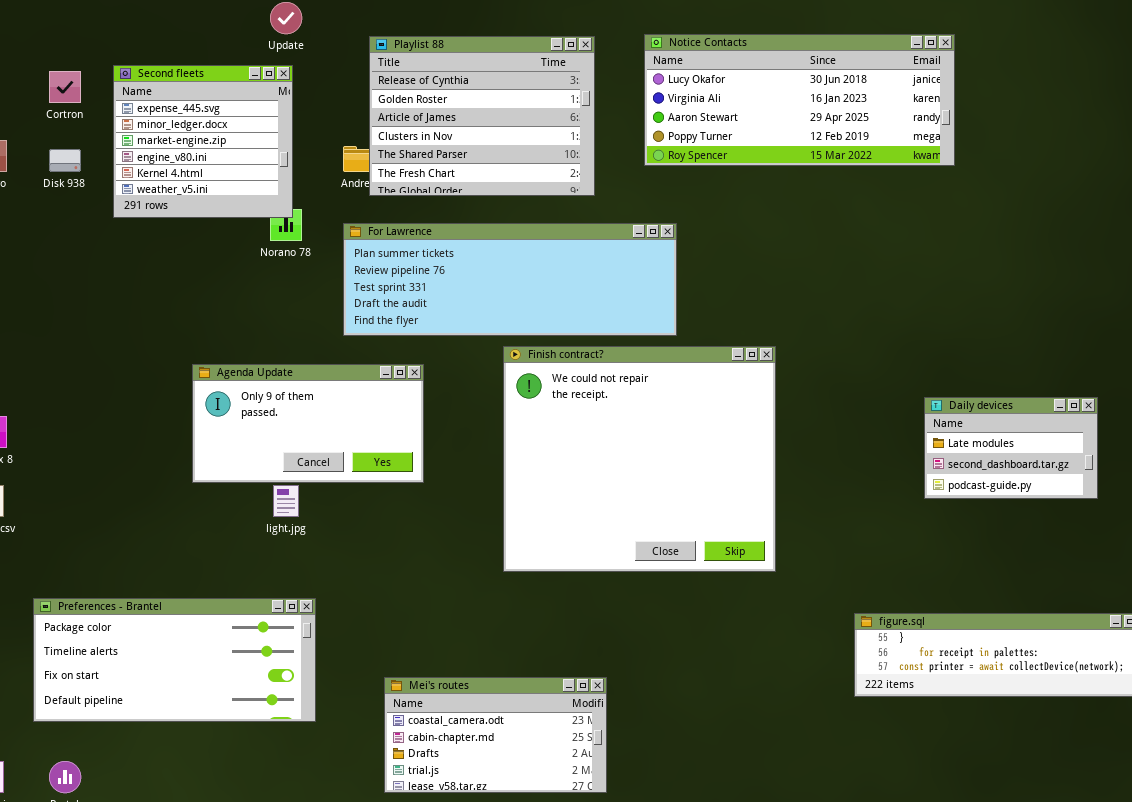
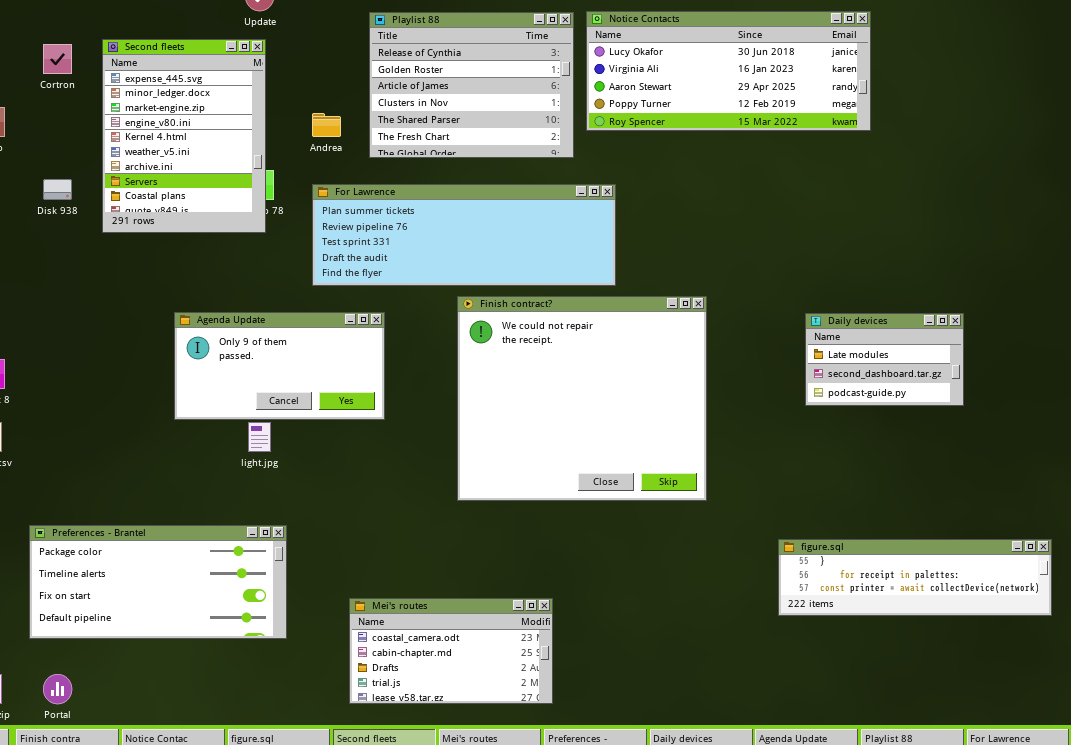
Playlist 88: [369,36,595,196] -> [369,12,574,158], moved
Second fleets: [113,65,293,218] -> [102,39,266,233], resized
Disk 938: [49,149,81,172] -> [43,179,72,200], moved
Daily devices: [924,397,1098,499] -> [805,313,964,406], moved

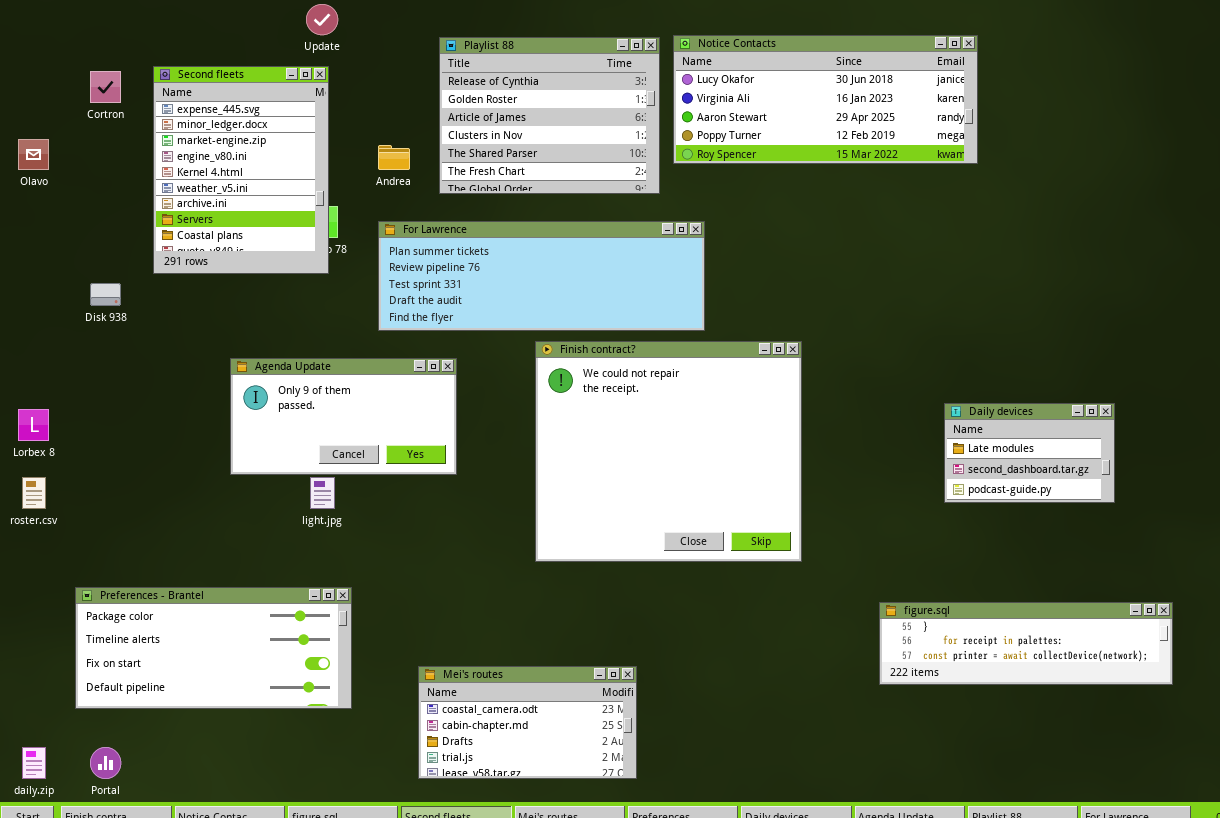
Disk 938: [43,179,72,200] -> [90,283,121,306], moved
Daily devices: [805,313,964,406] -> [944,403,1115,503], moved

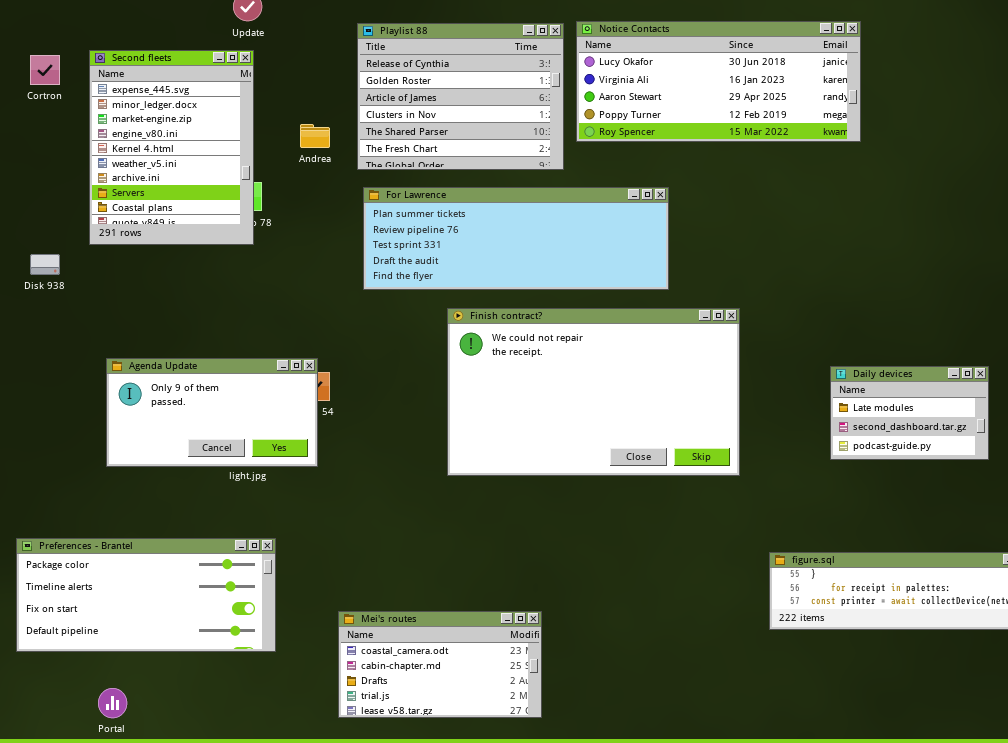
For Lawrence: [378,221,705,331] -> [363,187,669,290], moved
Finish contract?: [535,341,802,562] -> [447,308,740,476], resized
Agenda Update: [230,358,457,475] -> [106,358,318,467], moved
Portal: [90,747,121,779] -> [98,688,127,718], moved

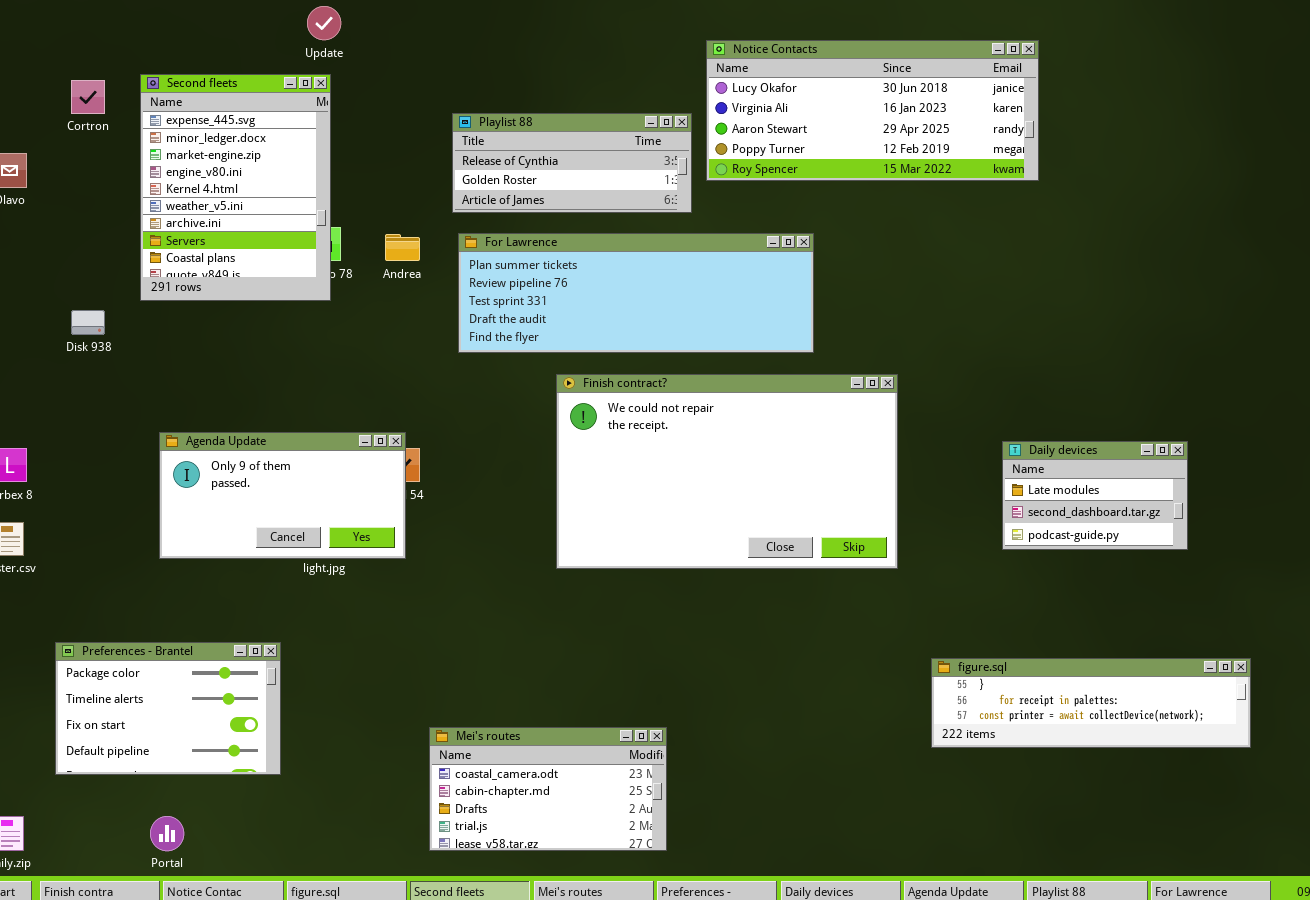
Playlist 88: [357,23,564,170] -> [452,113,692,213], resized
Andrea: [300,124,330,148] -> [385,234,420,261], moved
Preferences - Brantel: [16,538,276,652] -> [55,642,281,775], resized

